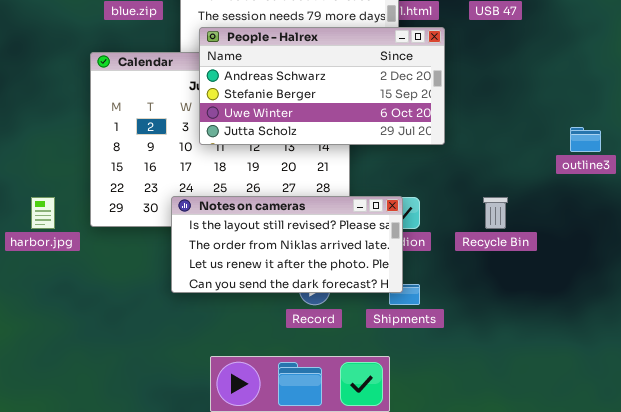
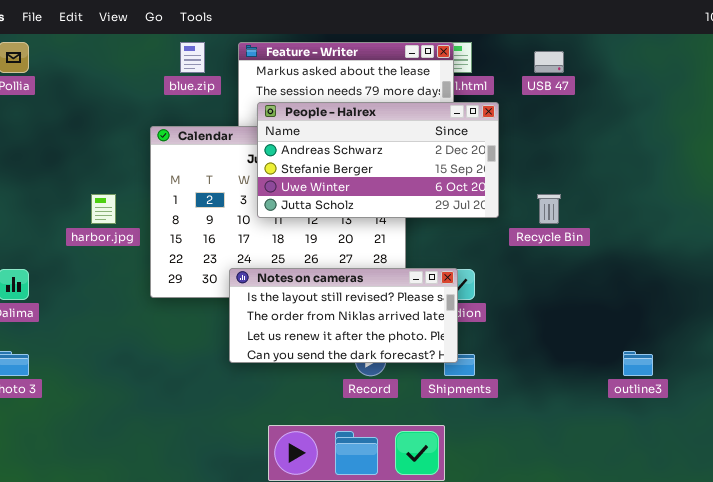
outline3: [570,127,601,152] -> [623,351,653,376], moved
harbor.jpg: [31,197,55,229] -> [91,194,116,224], moved
Recycle Bin: [483,197,508,229] -> [537,194,561,224], moved

